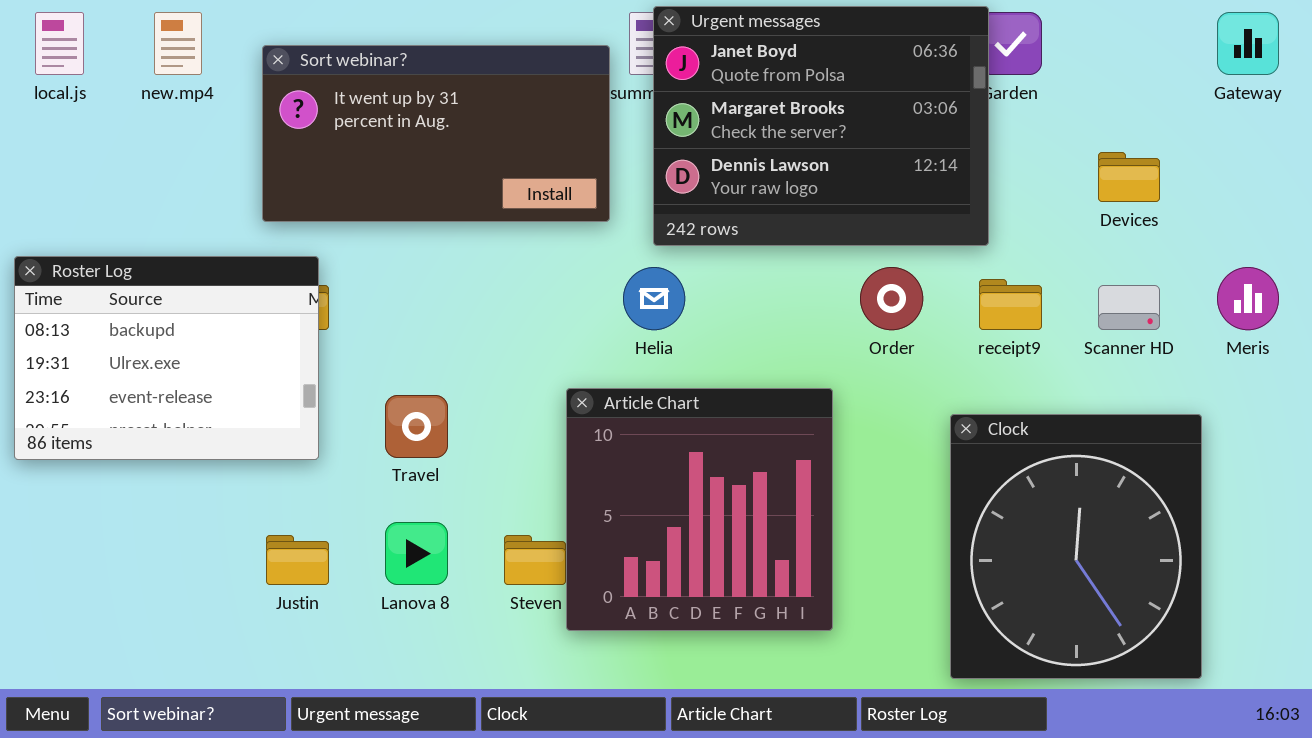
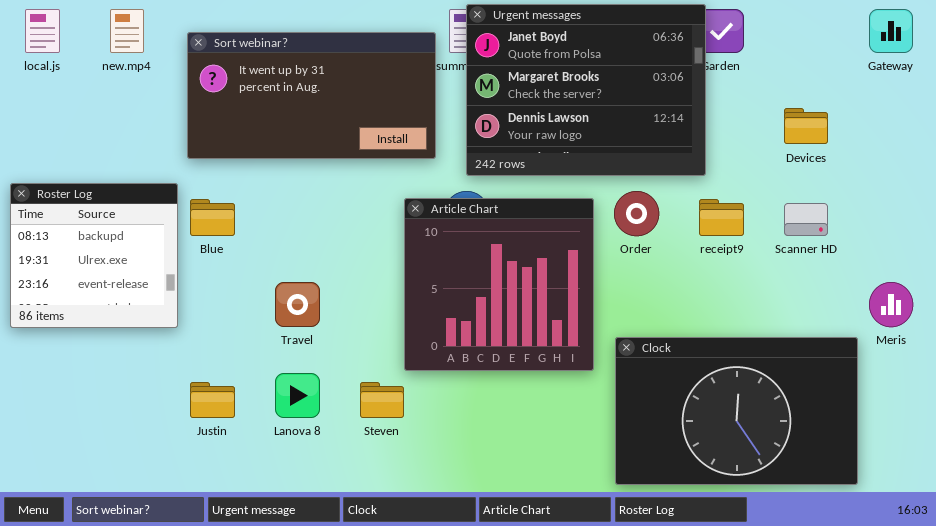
Roster Log: [14,256,319,460] -> [10,183,178,328], resized
Meris: [1217,267,1279,330] -> [869,282,913,327], moved
Article Chart: [566,388,833,631] -> [404,198,594,371], moved
Clock: [950,414,1202,679] -> [615,337,858,485], resized

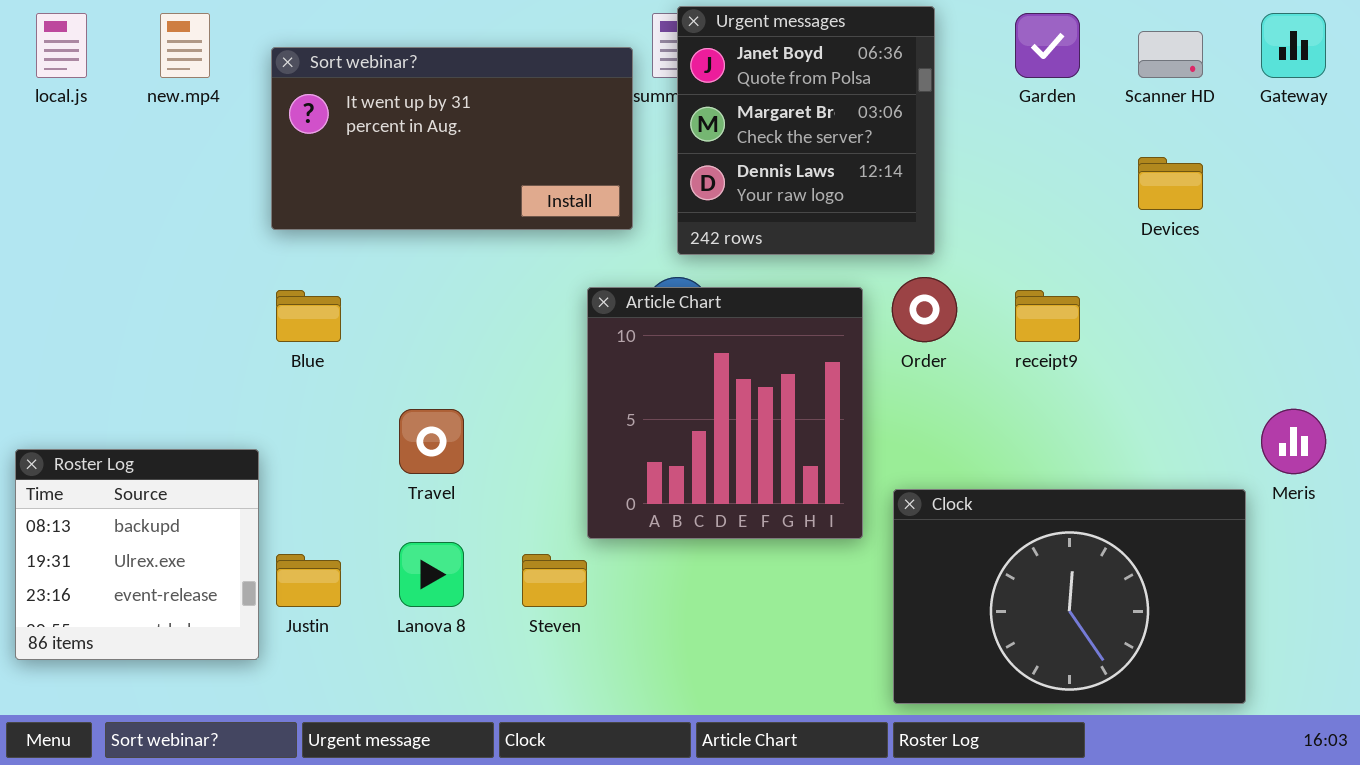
Urgent messages: [466,4,706,176] -> [677,6,935,255], resized
Roster Log: [10,183,178,328] -> [15,449,259,660], moved
Scanner HD: [784,203,828,236] -> [1138,31,1203,78], moved

